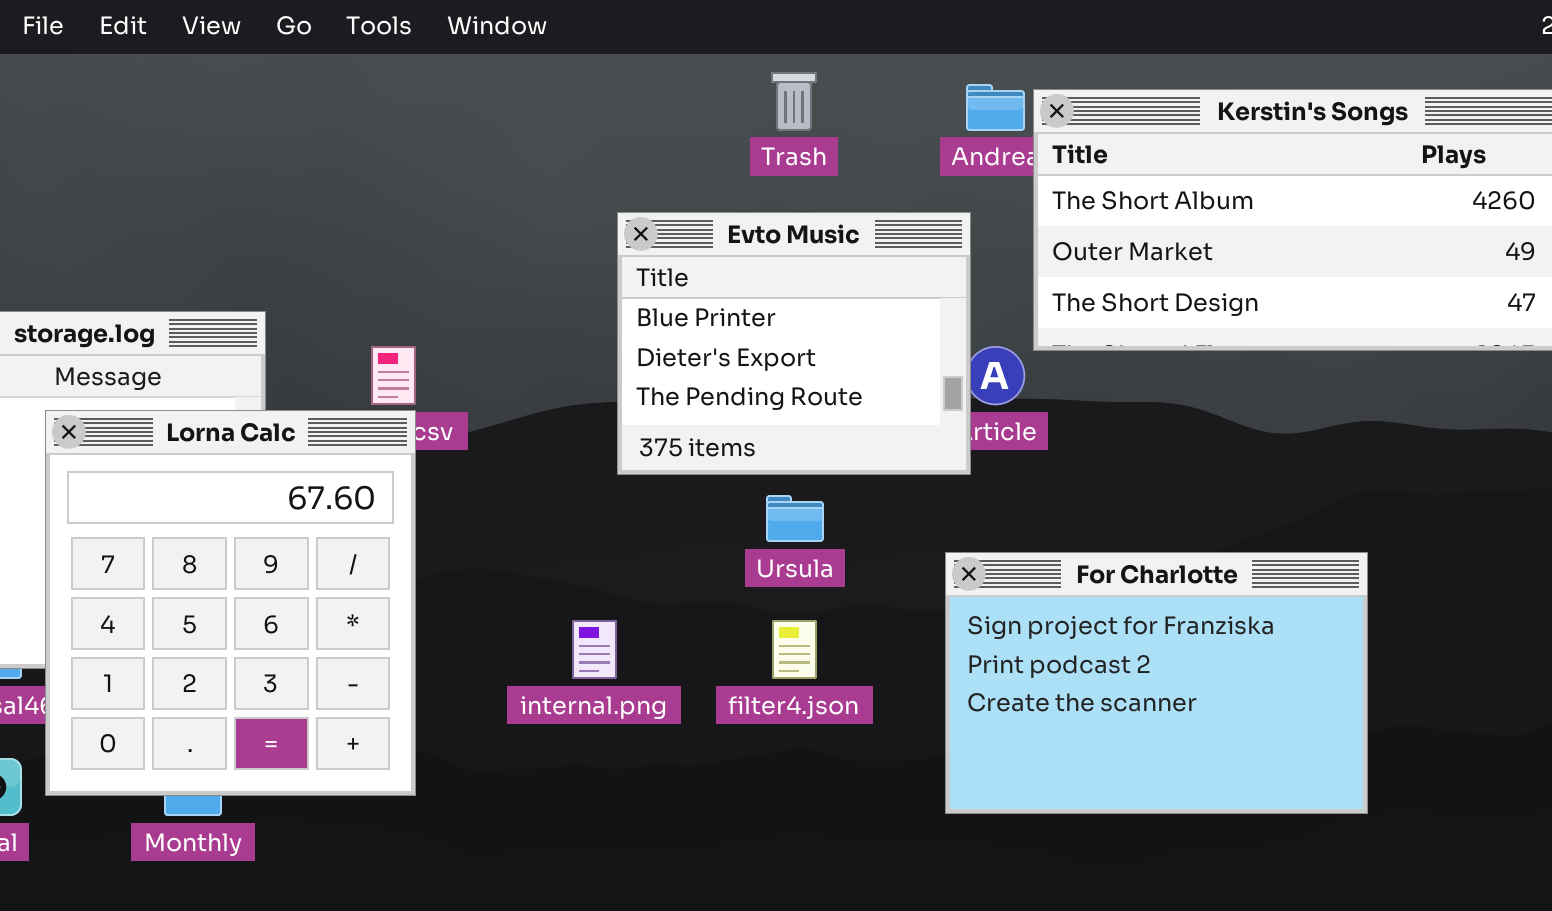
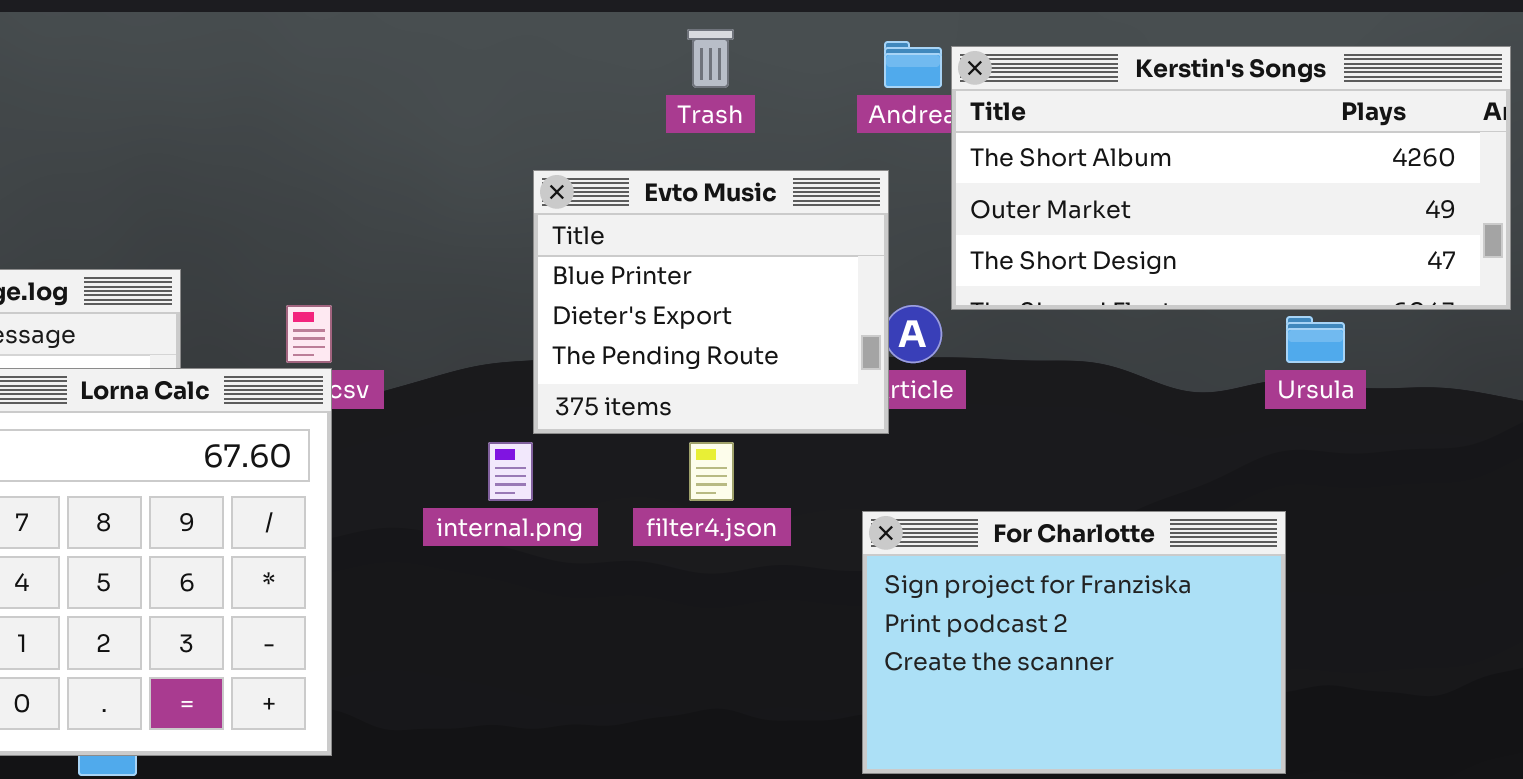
Ursula: [766,495,824,542] -> [1286,316,1345,363], moved
internal.png: [572,620,617,679] -> [488,442,533,501], moved
filter4.json: [772,620,817,679] -> [689,442,734,501], moved

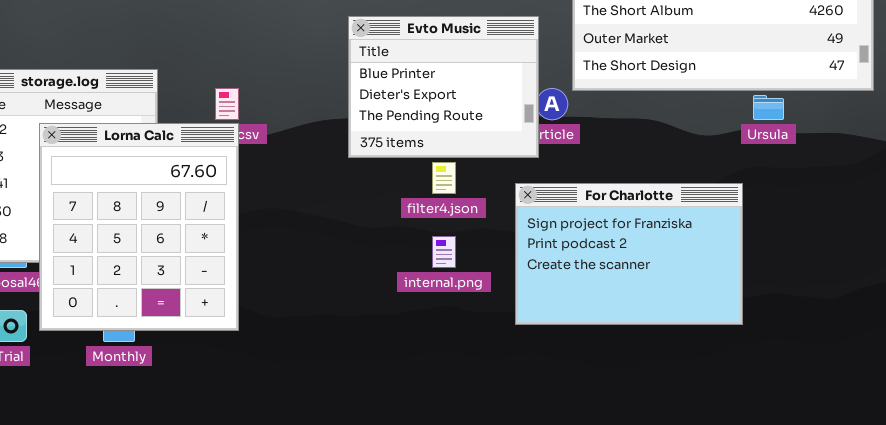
internal.png: [488,442,533,501] -> [432,236,456,268], moved
For Charlotte: [862,511,1286,774] -> [515,183,743,325], moved

